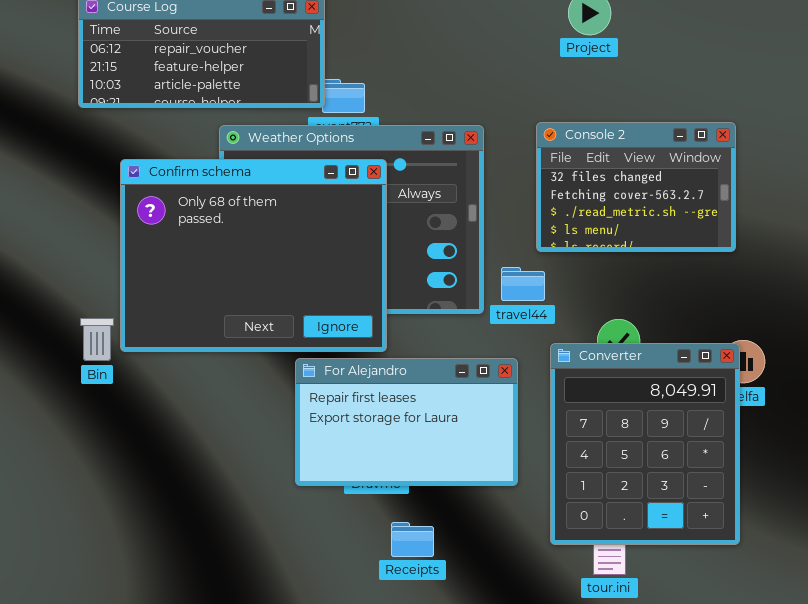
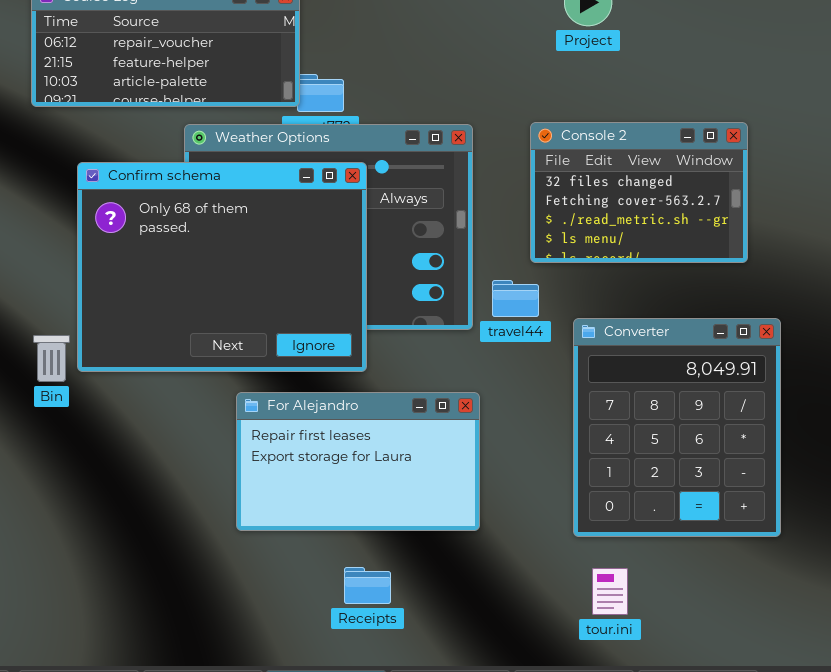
Converter: [550,343,740,545] -> [573,318,781,537], moved
For Alejandro: [295,358,518,486] -> [236,392,480,531], moved
Receipts: [391,522,434,557] -> [344,567,391,604], moved

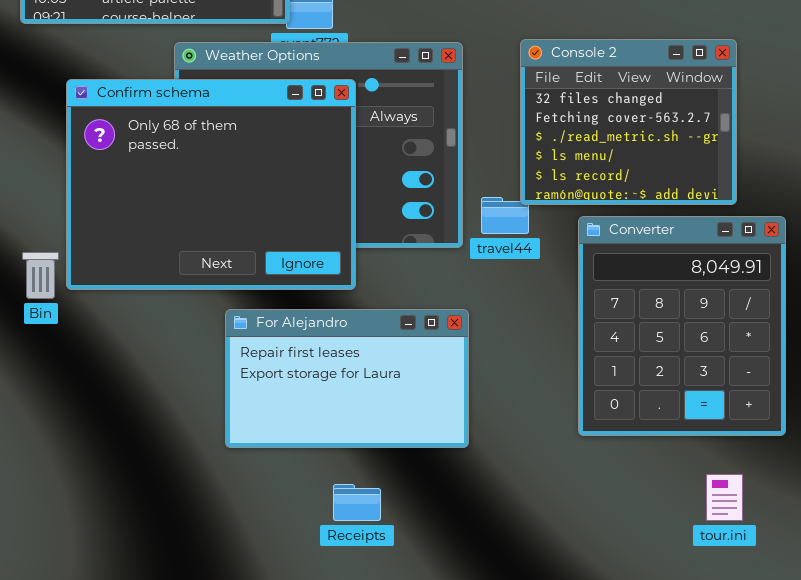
Console 2: [530,122,748,263] -> [520,39,737,205], resized
Converter: [573,318,781,537] -> [578,216,786,436], moved
tour.ini: [592,568,628,615] -> [706,474,743,521], moved

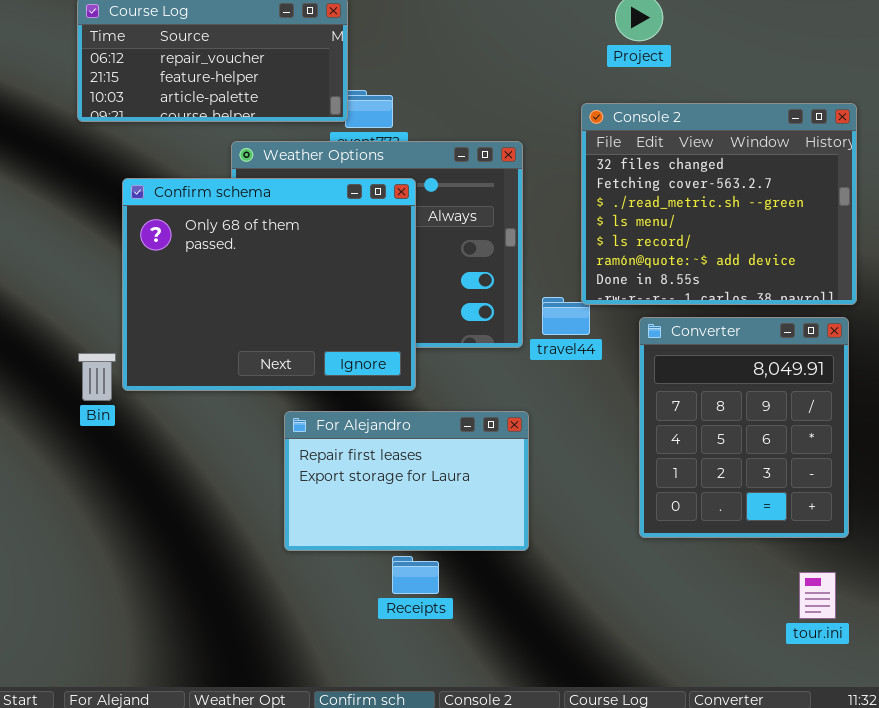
Console 2: [520,39,737,205] -> [581,103,857,305], resized
tour.ini: [706,474,743,521] -> [799,572,836,619], moved
Receipts: [333,484,381,521] -> [392,556,439,594], moved

